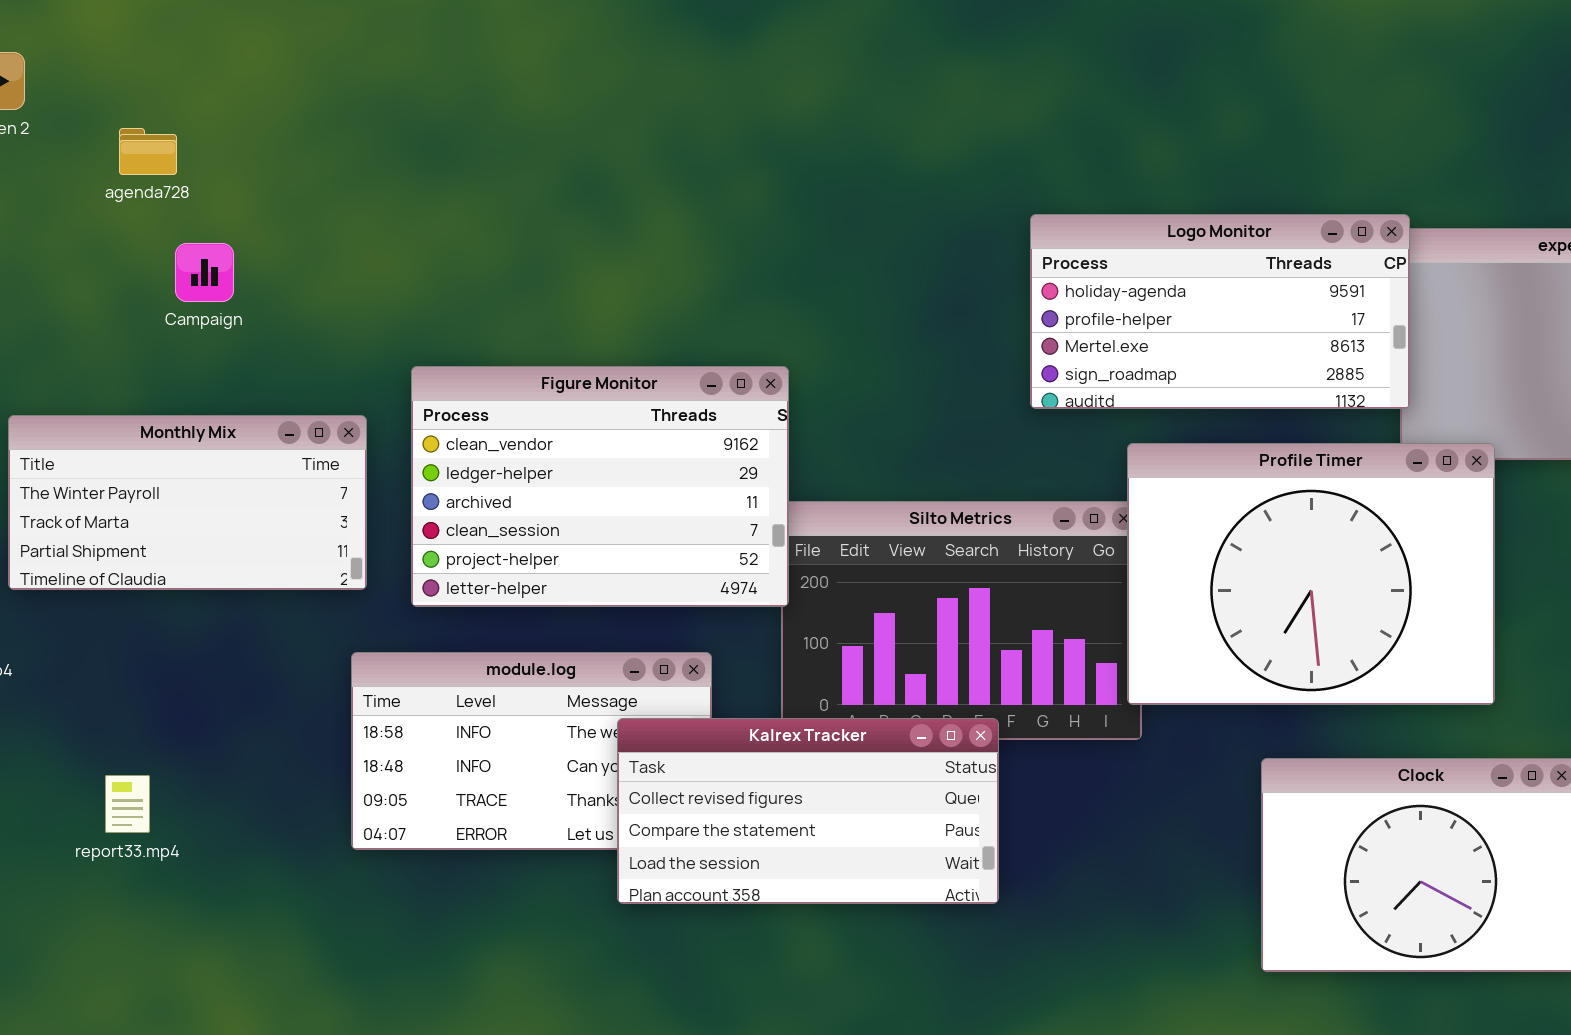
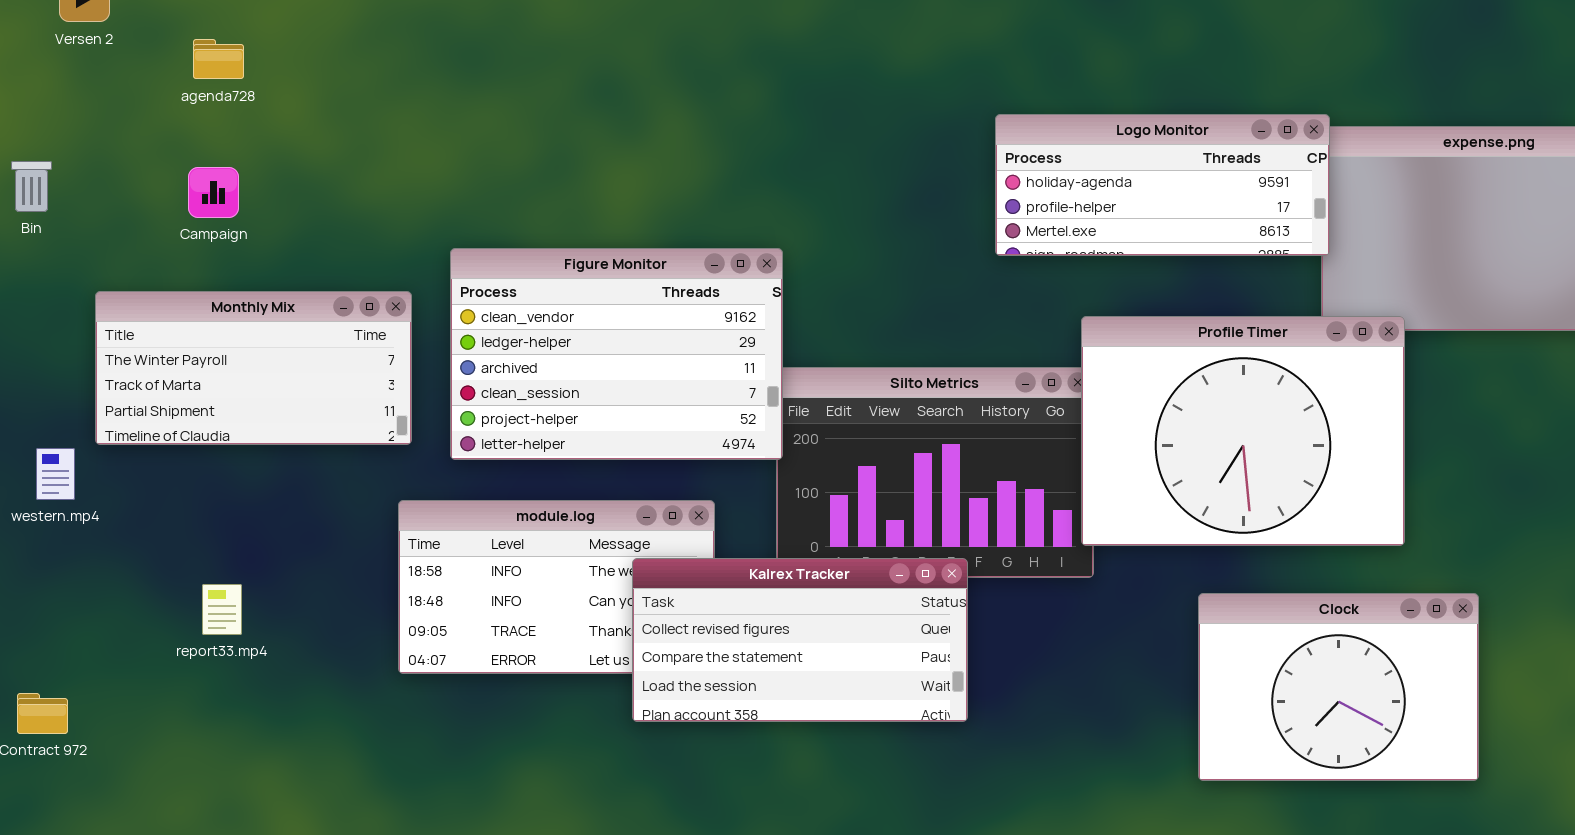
Logo Monitor: [1030,214,1410,409] -> [995,114,1330,256], resized
Campaign: [175,243,234,302] -> [188,167,239,218], moved
report33.mp4: [105,775,150,833] -> [202,584,242,635], moved

